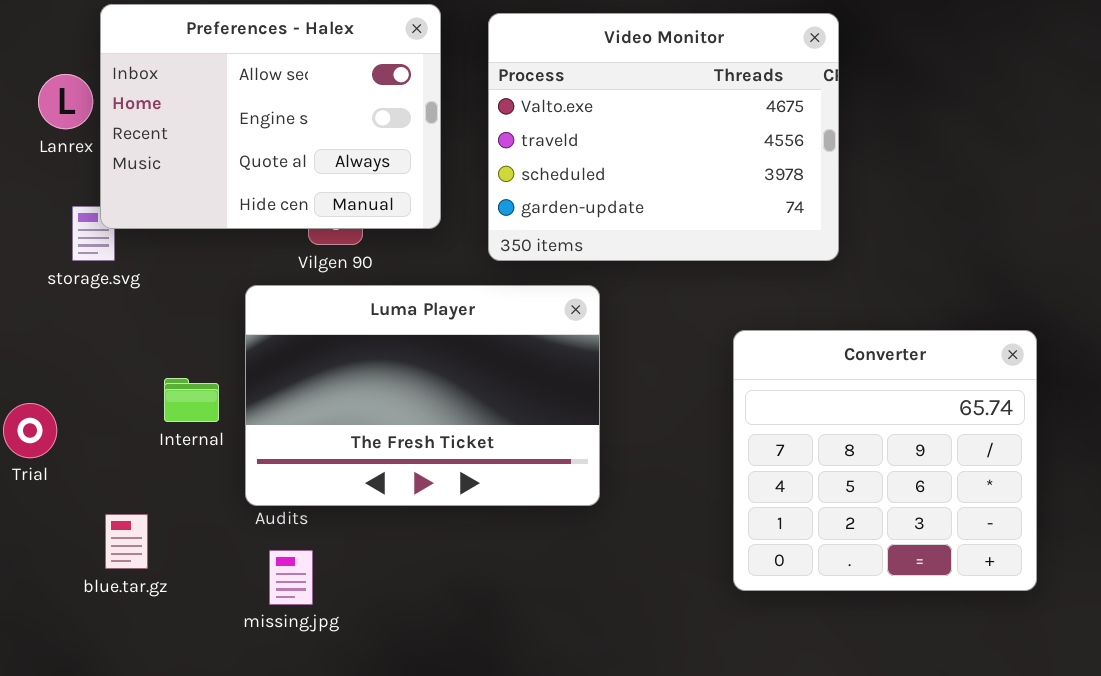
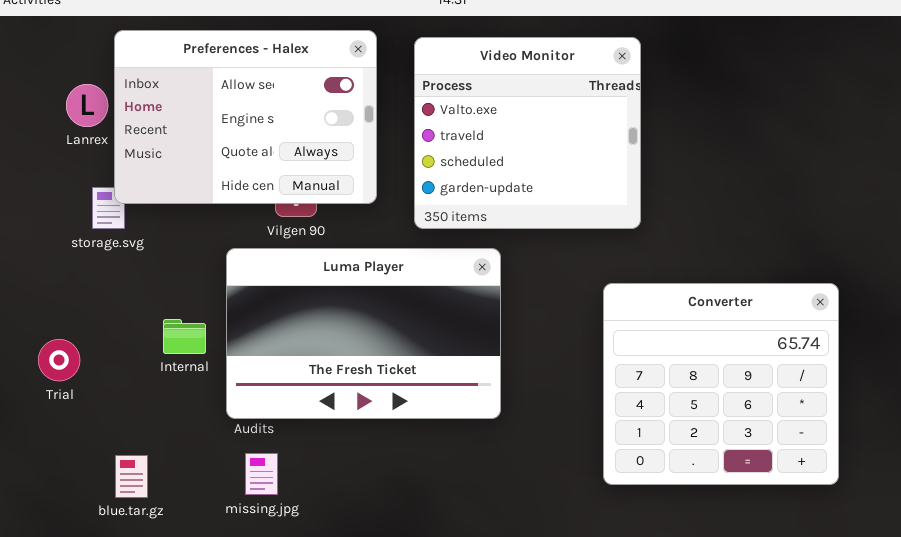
Video Monitor: [488,13,839,261] -> [414,37,641,229], resized
blue.tar.gz: [105,514,148,569] -> [115,455,148,498], moved

